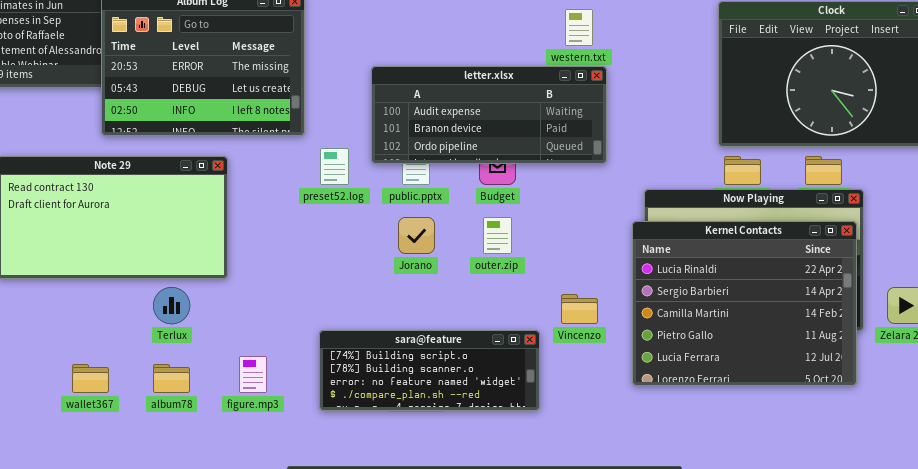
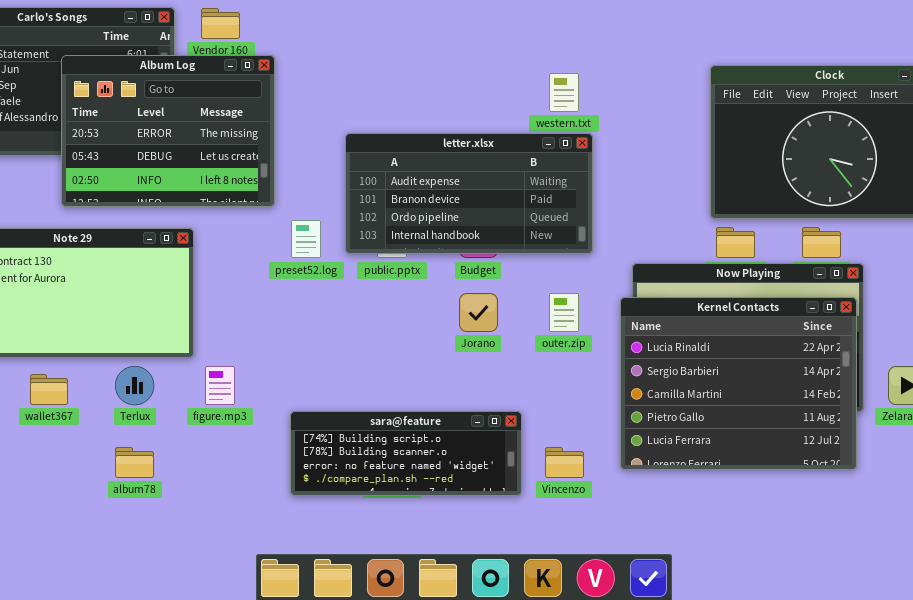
letter.xlsx: [371,66,607,164] -> [345,133,593,254], resized
Jorano: [398,217,435,254] -> [459,293,498,332], moved
outer.zip: [483,217,512,254] -> [549,293,579,332], moved
Vincenzo: [561,294,598,324] -> [545,447,584,478], moved
figure.mp3: [239,356,267,393] -> [205,366,235,405], moved
wallet367: [72,364,109,393] -> [30,374,68,405], moved

